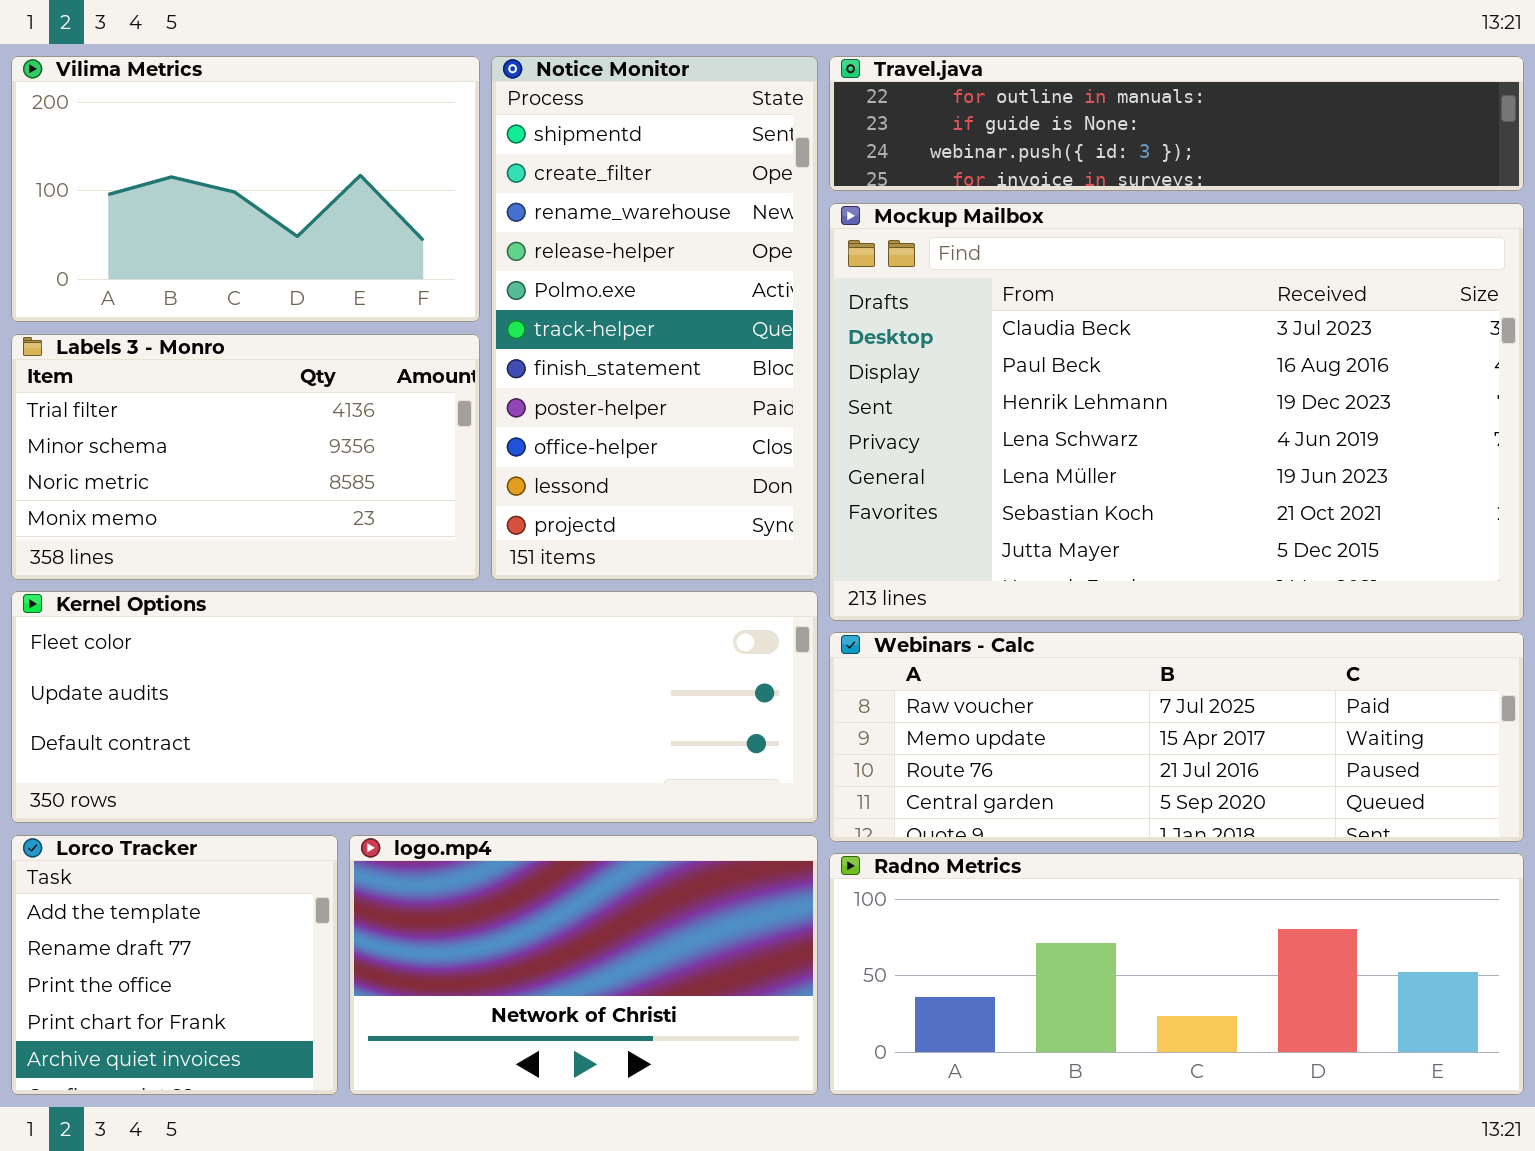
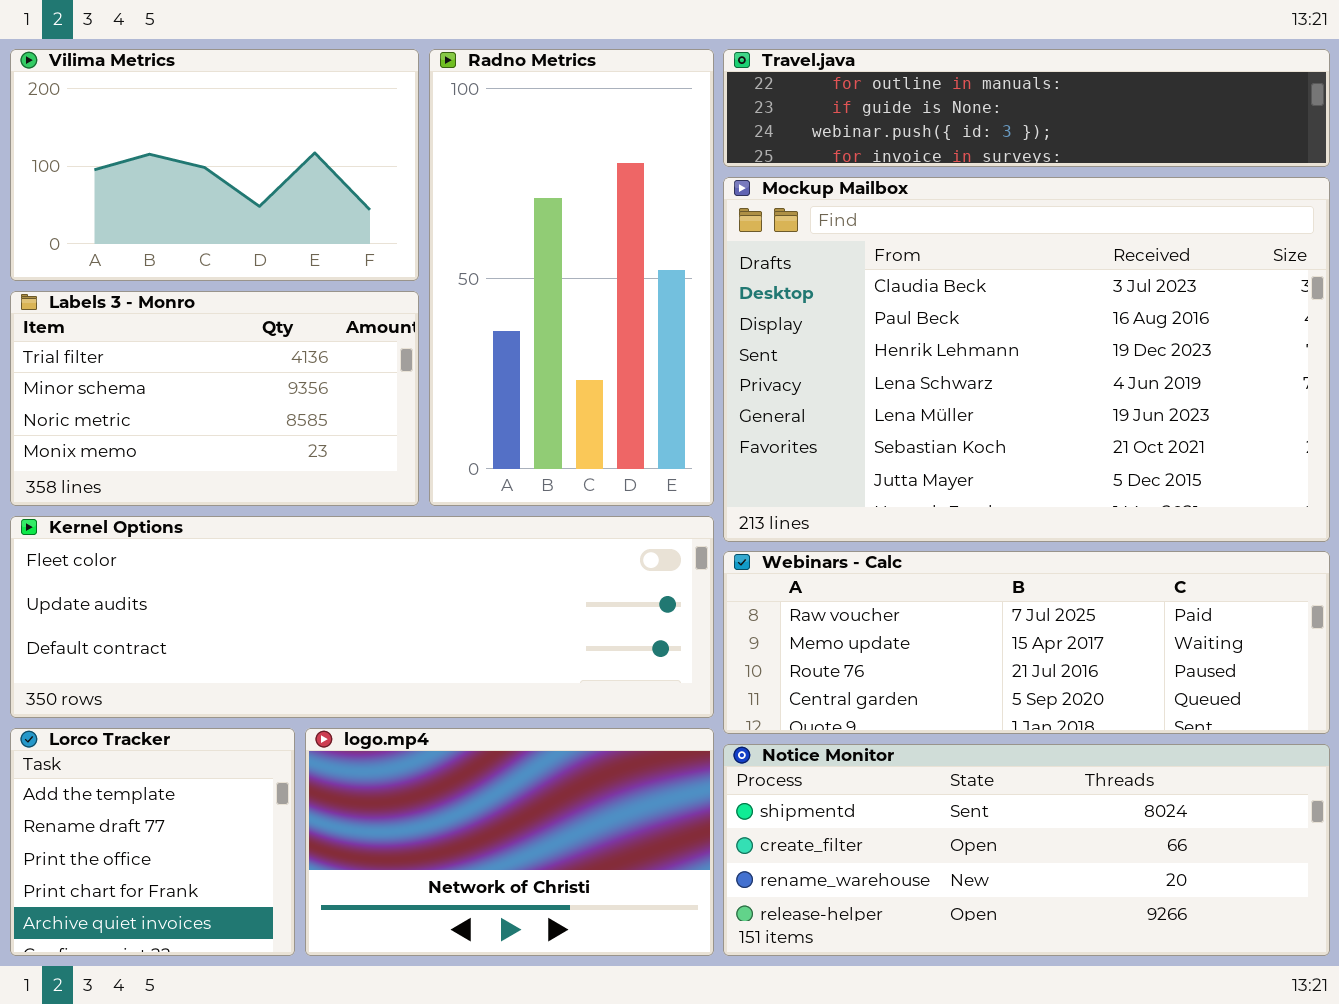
Notice Monitor: [491,56,818,580] -> [723,744,1330,956], moved, resized
Radno Metrics: [829,853,1524,1095] -> [429,49,714,506], moved, resized

